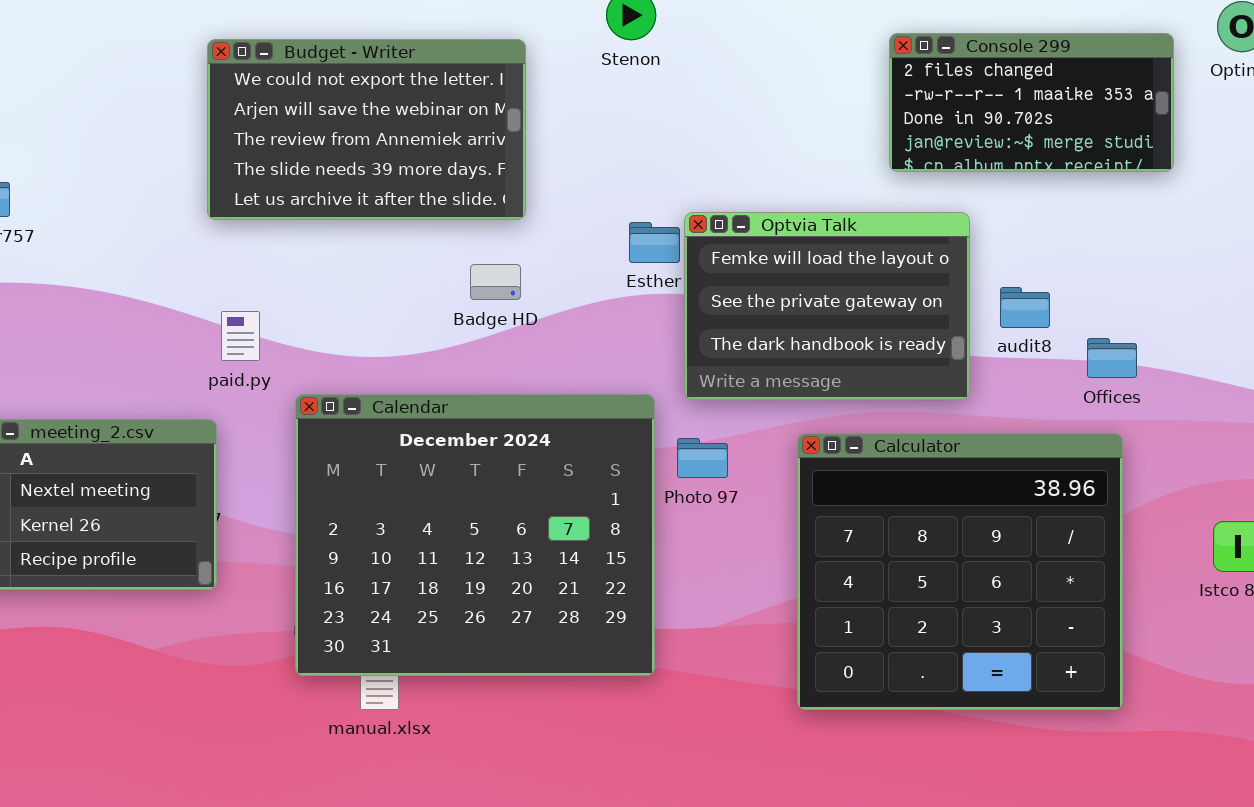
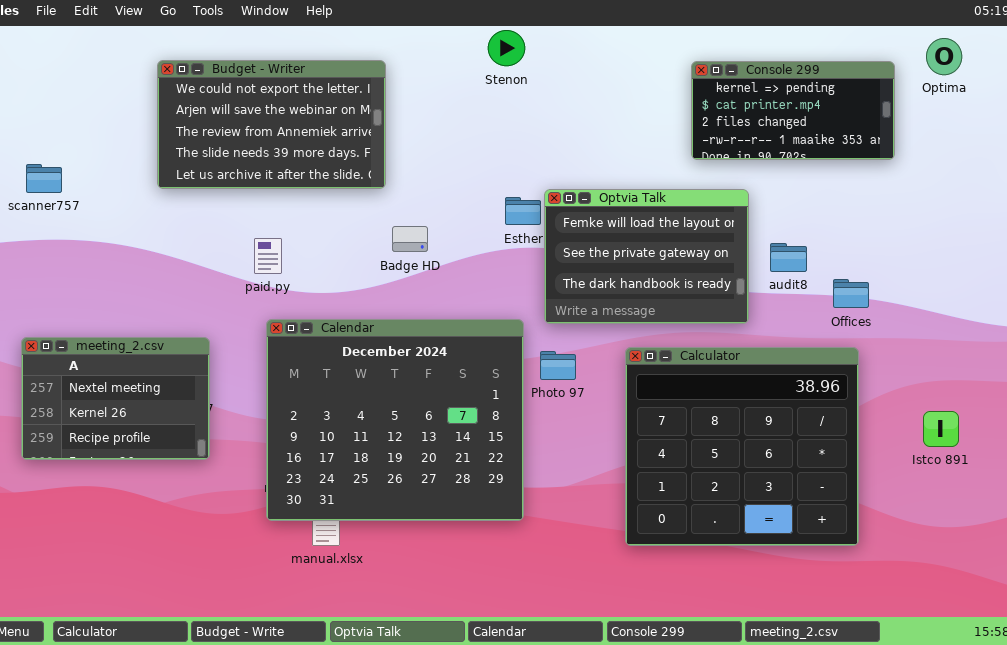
Console 299: [889,33,1174,172] -> [691,61,895,160], scrolled up 2 rows
Budget - Writer: [207,39,526,220] -> [157,60,386,189], moved
paid.py: [221,311,260,361] -> [254,238,282,274], moved

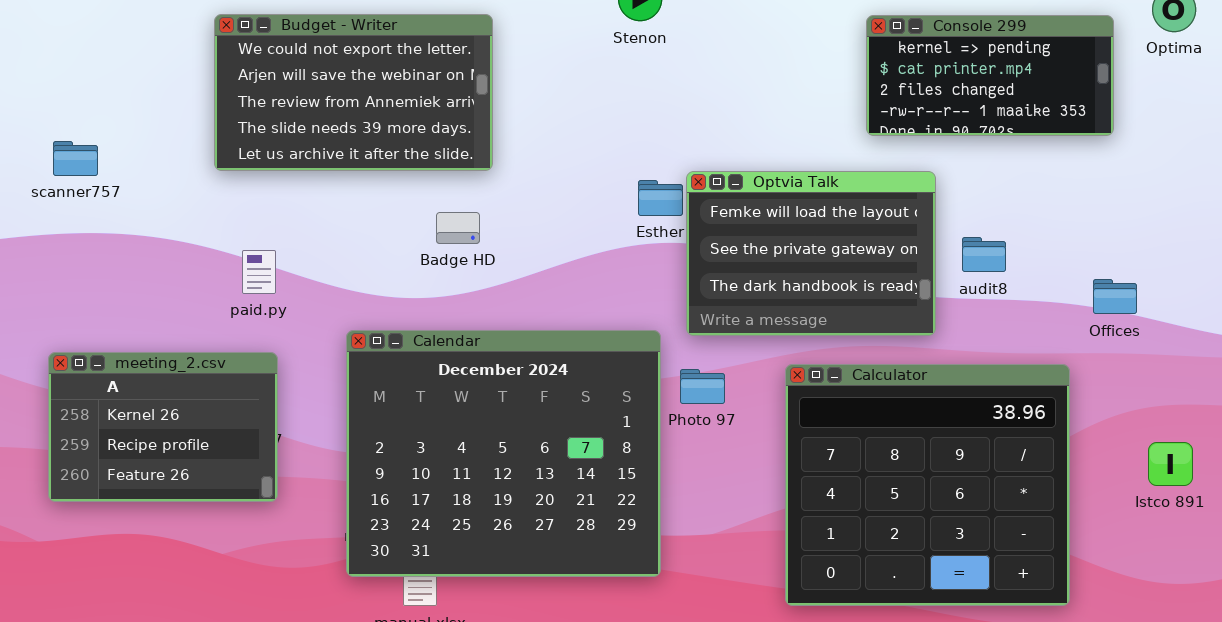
Badge HD: [392,226,428,252] -> [436,212,480,244], moved
paid.py: [254,238,282,274] -> [242,250,276,294], moved
Offices: [833,279,869,308] -> [1093,279,1137,314], moved
meeting_2.csv: [21,337,210,460] -> [48,352,278,502], scrolled down 1 row

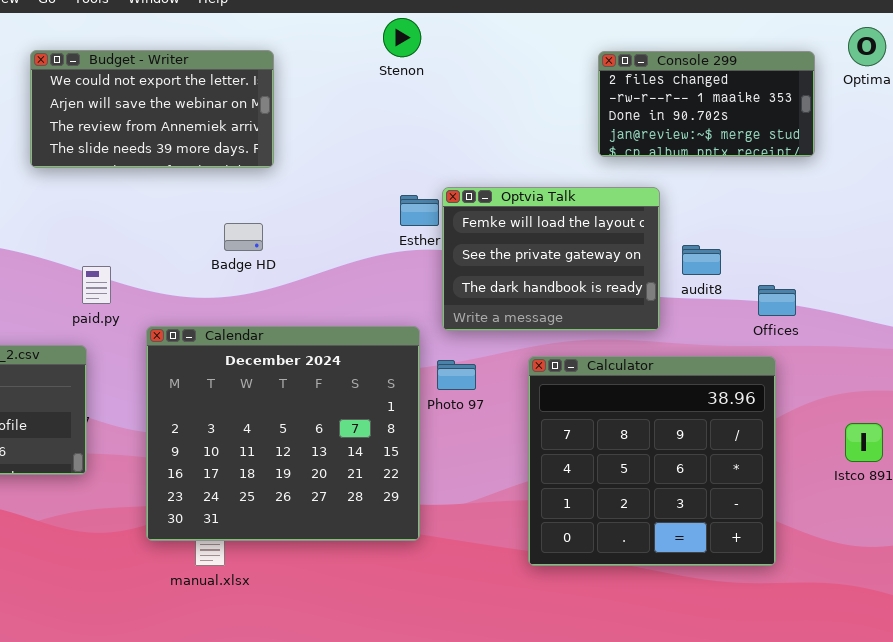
Budget - Writer: [214,14,493,171] -> [30,50,274,168], resized
Console 299: [866,15,1114,136] -> [598,51,815,157], scrolled down 2 rows
paid.py: [242,250,276,294] -> [82,266,111,304], moved
Offices: [1093,279,1137,314] -> [758,285,796,316], moved

